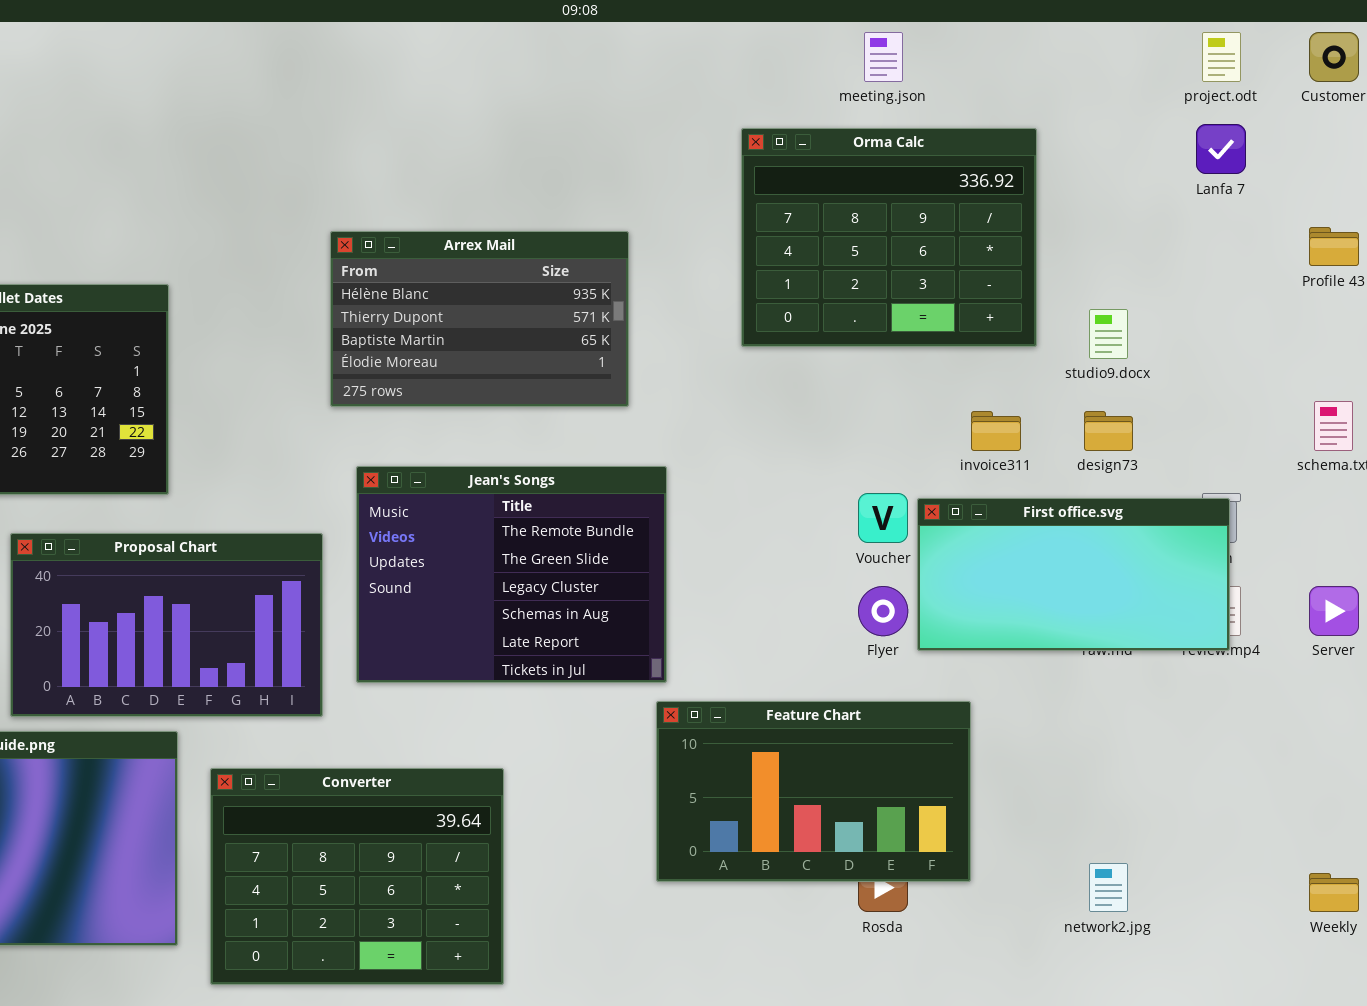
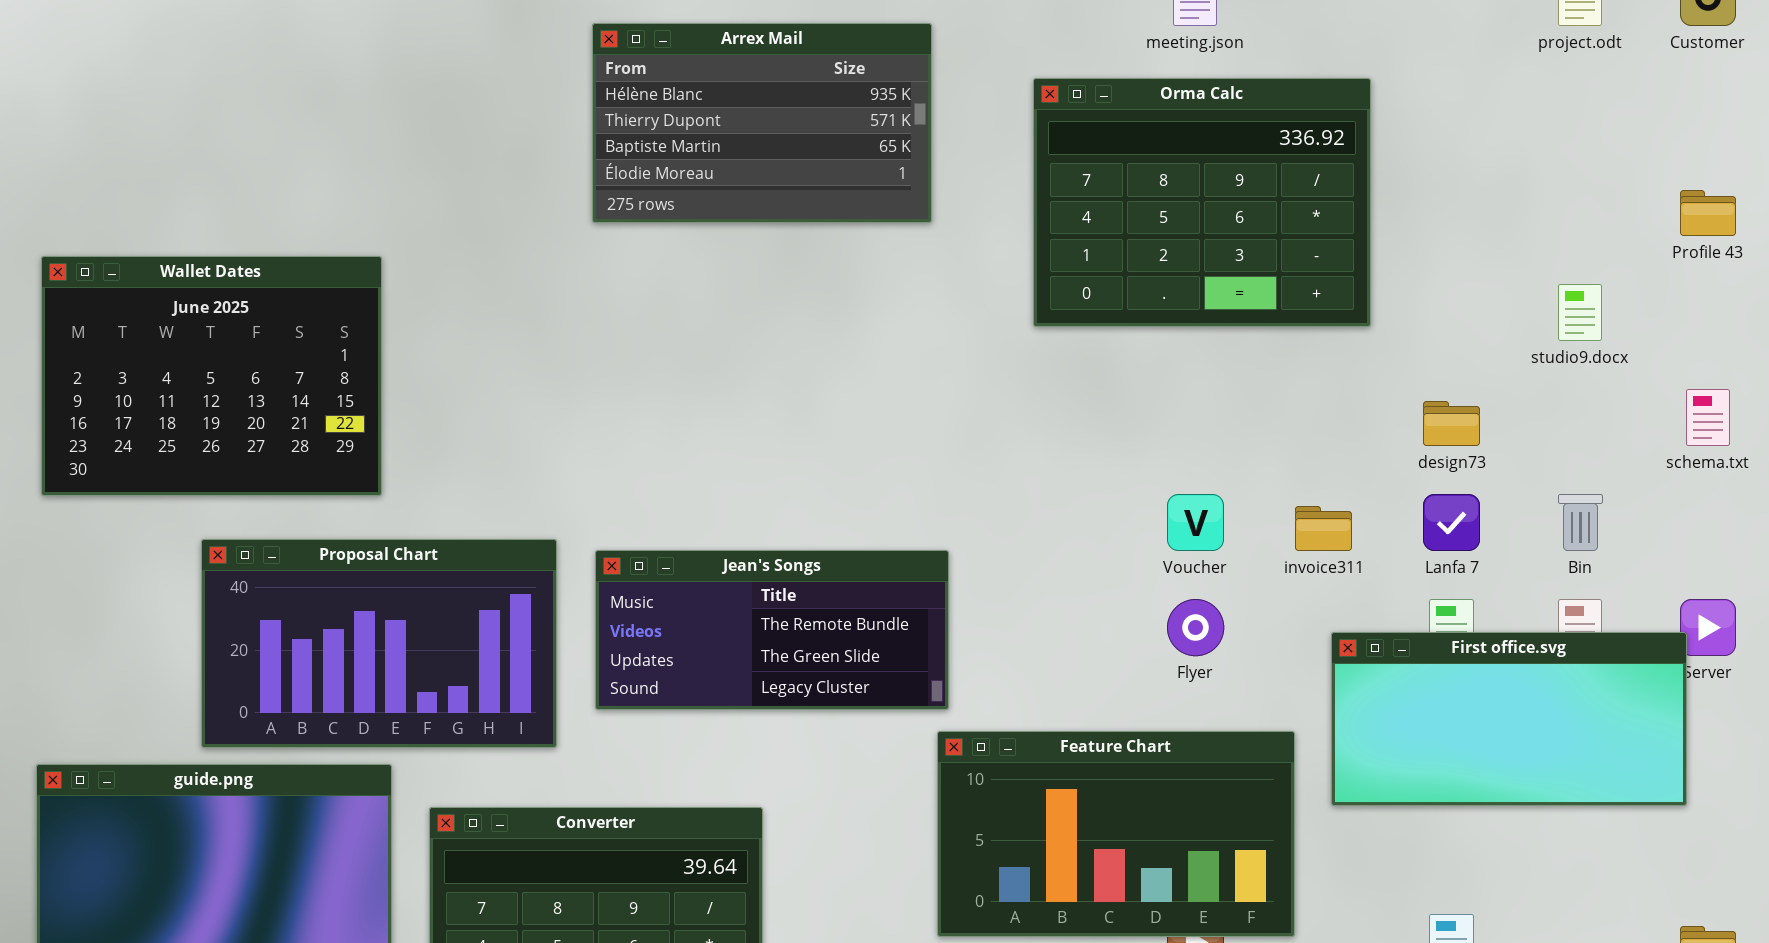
Lanfa 7: [1196,124,1246,174] -> [1423,494,1480,551], moved
Arrex Mail: [330,231,629,407] -> [592,23,932,223], moved
studio9.docx: [1089,309,1128,359] -> [1558,284,1602,341], moved
invoice311: [971,411,1021,451] -> [1295,506,1352,551], moved
Jean's Songs: [356,466,667,683] -> [595,550,949,710], resized
First office.svg: [917,498,1230,651] -> [1331,632,1687,806], moved

